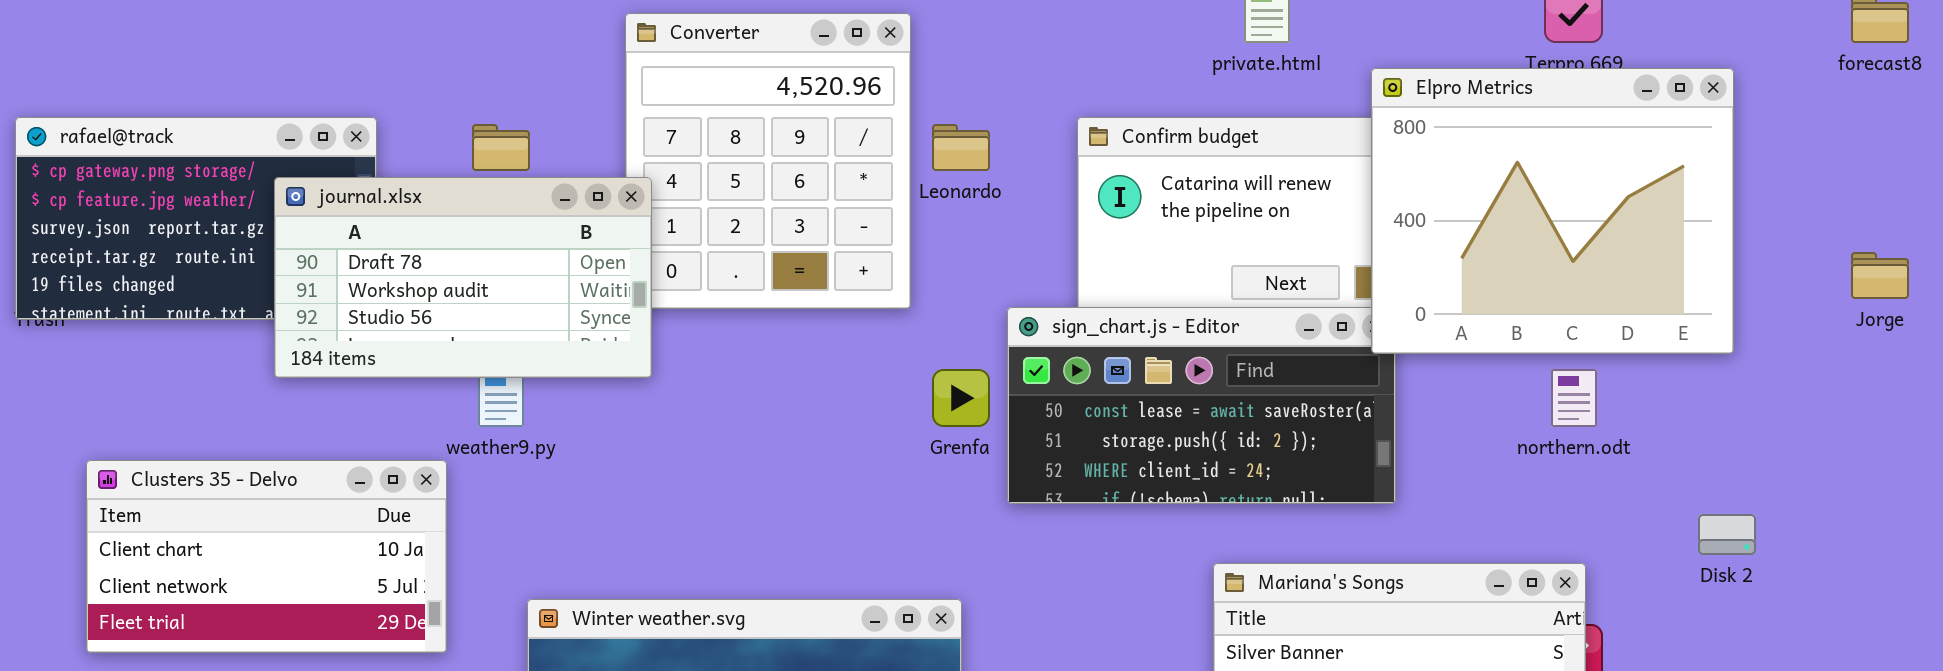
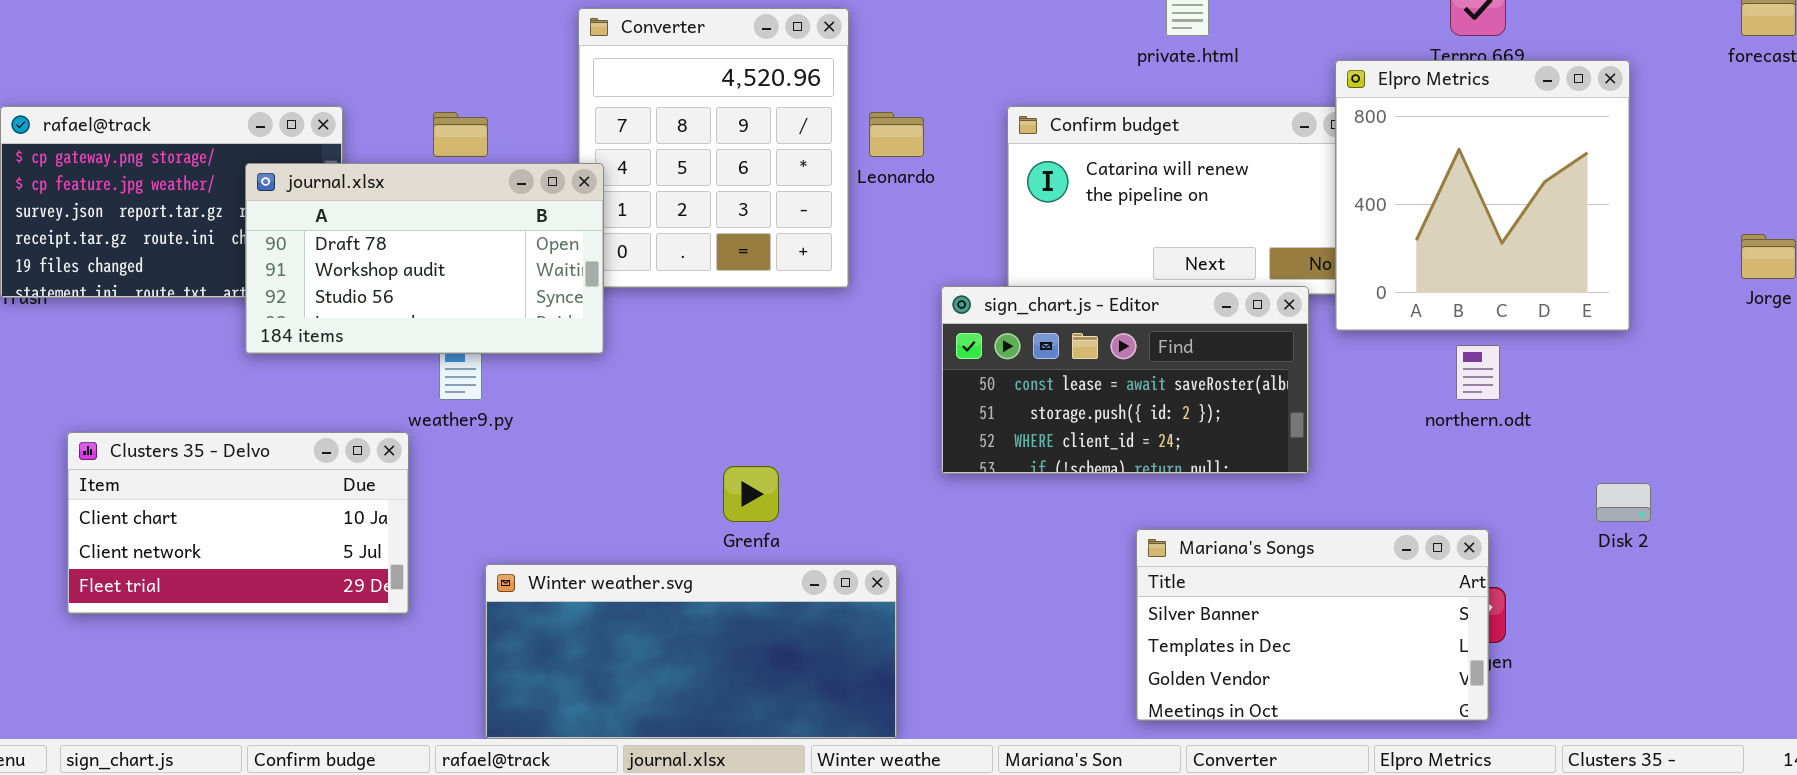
Elpro Metrics: [1371,68,1734,354] -> [1335,60,1630,331], resized
Grenfa: [932,369,990,427] -> [723,466,779,522], moved

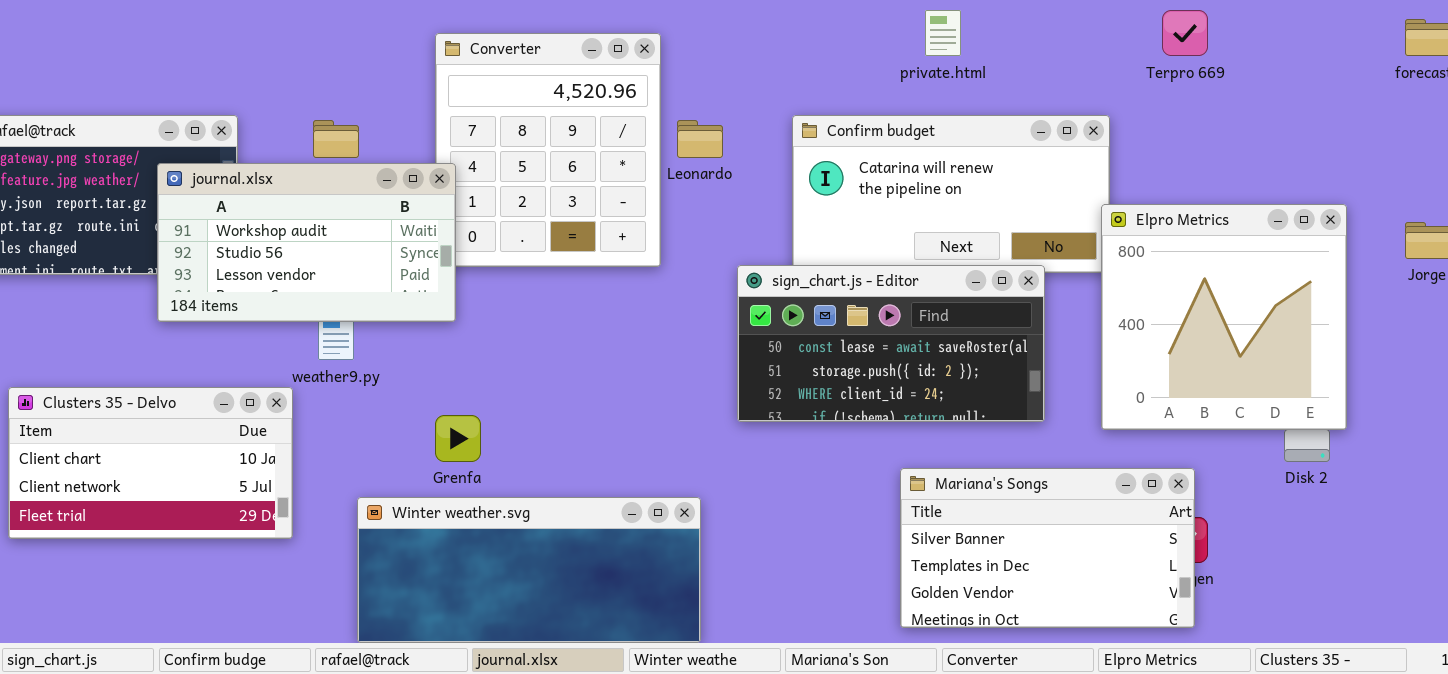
Elpro Metrics: [1335,60,1630,331] -> [1101,204,1347,430], moved
journal.xlsx: [245,163,604,354] -> [157,163,456,322], scrolled down 1 row
Grenfa: [723,466,779,522] -> [435,415,481,462], moved

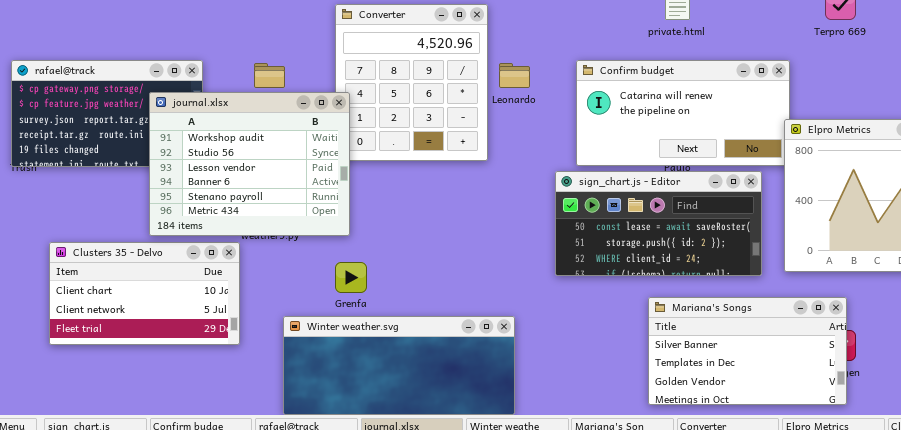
journal.xlsx: [157,163,456,322] -> [149,92,350,236], resized
sign_chart.js - Editor: [737,265,1045,422] -> [555,171,762,276], moved

